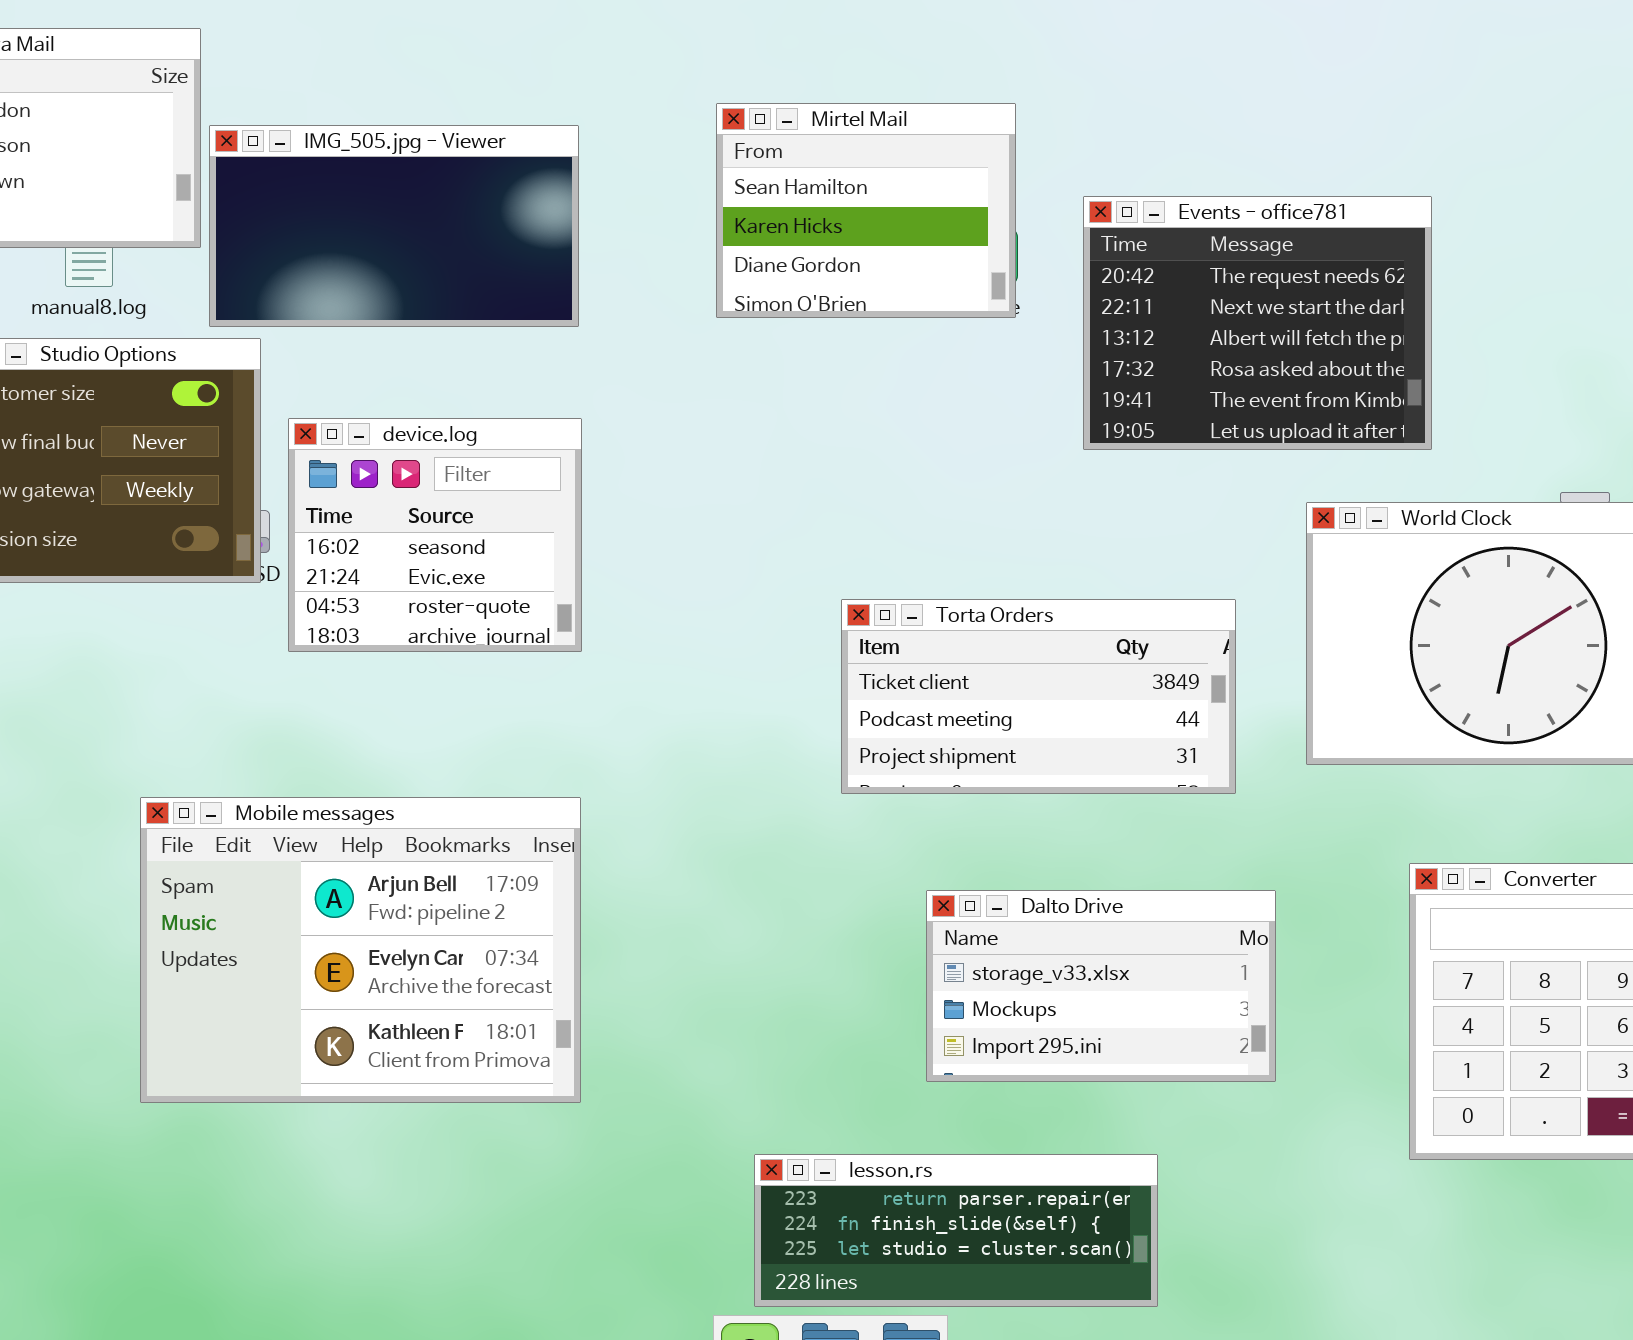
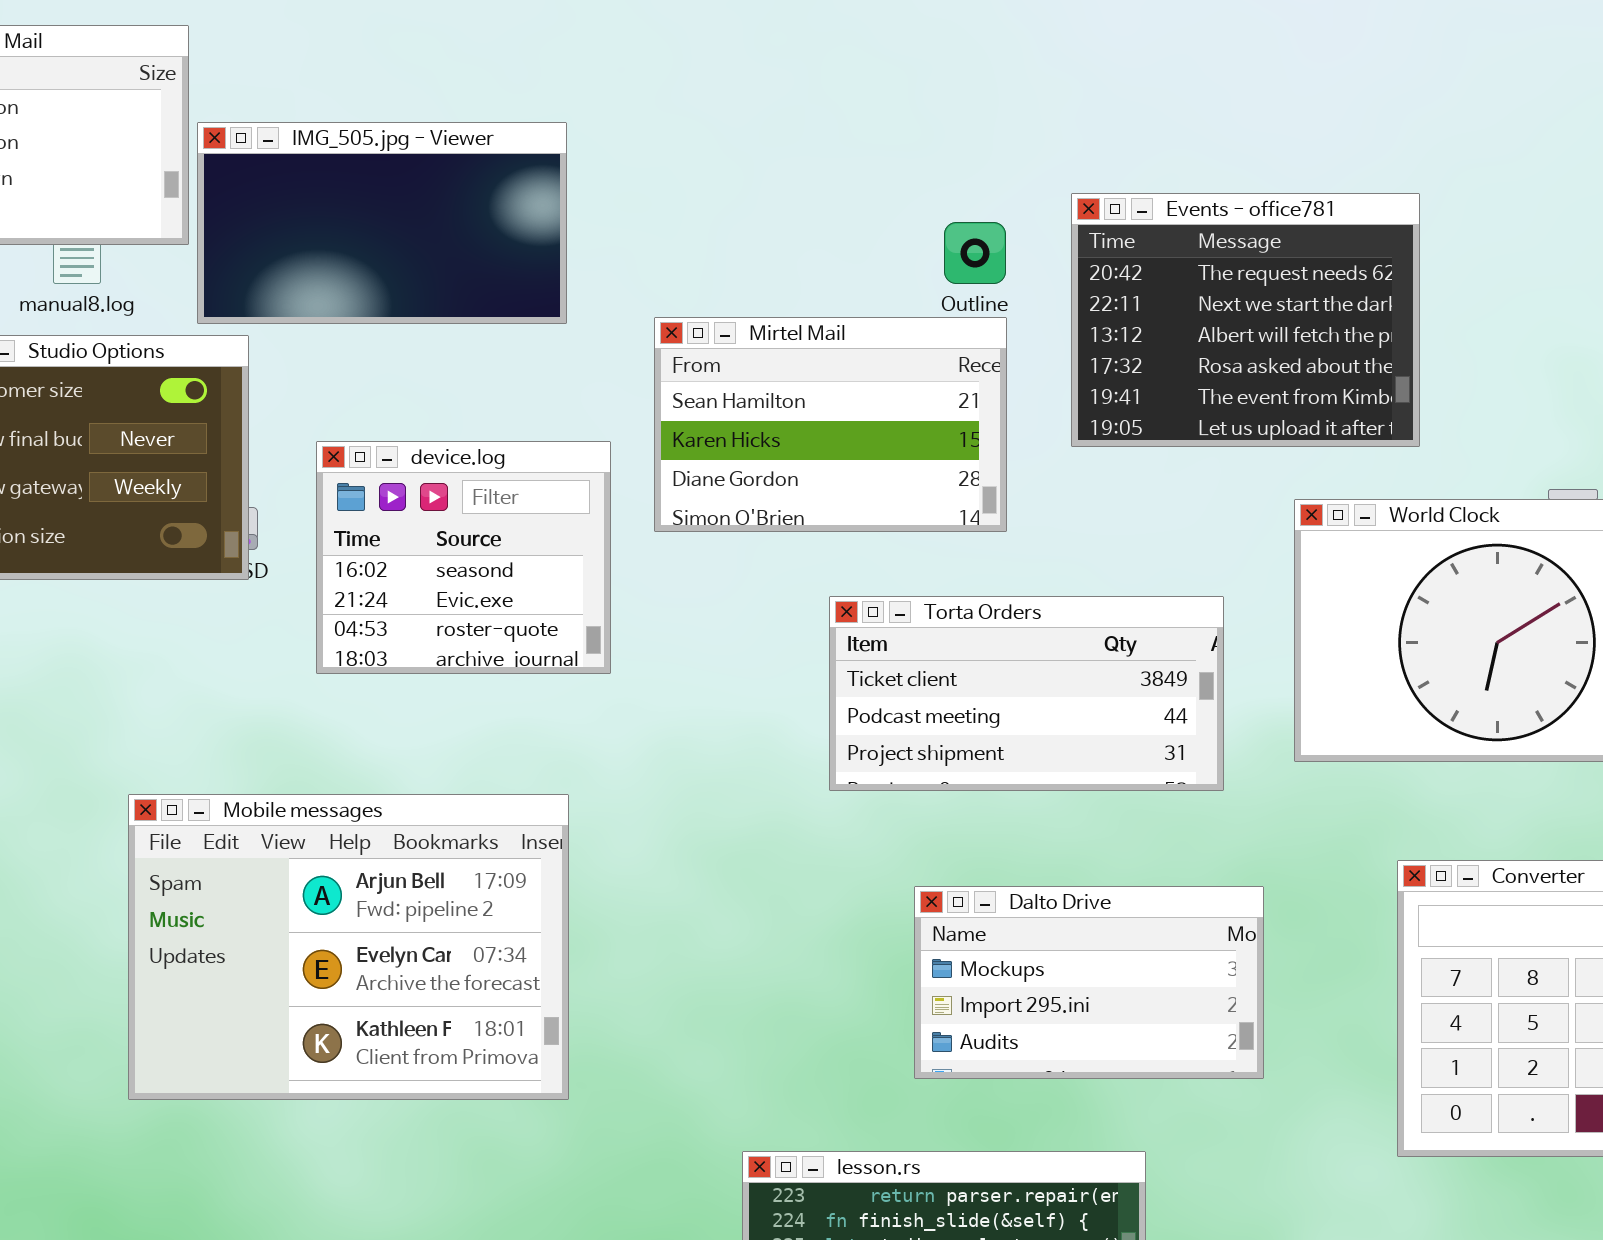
Mirtel Mail: [716,103,1016,318] -> [654,317,1007,532], moved, resized
device.log: [288,418,582,652] -> [316,441,611,674], moved
Dalto Drive: [926,890,1276,1082] -> [914,886,1264,1079], scrolled down 1 row

